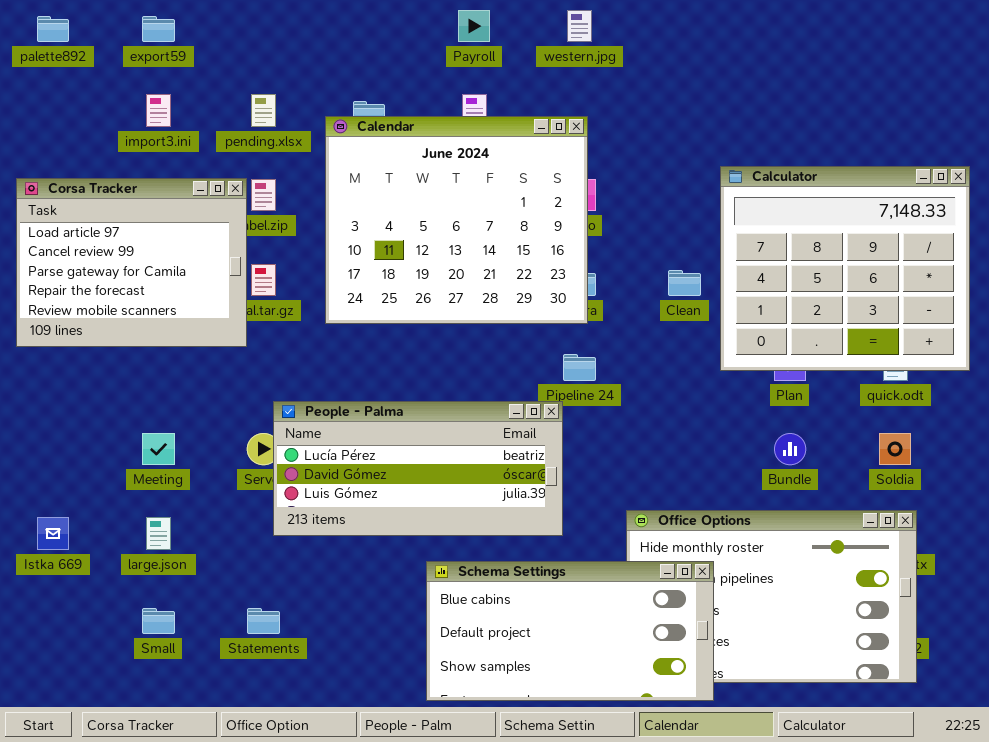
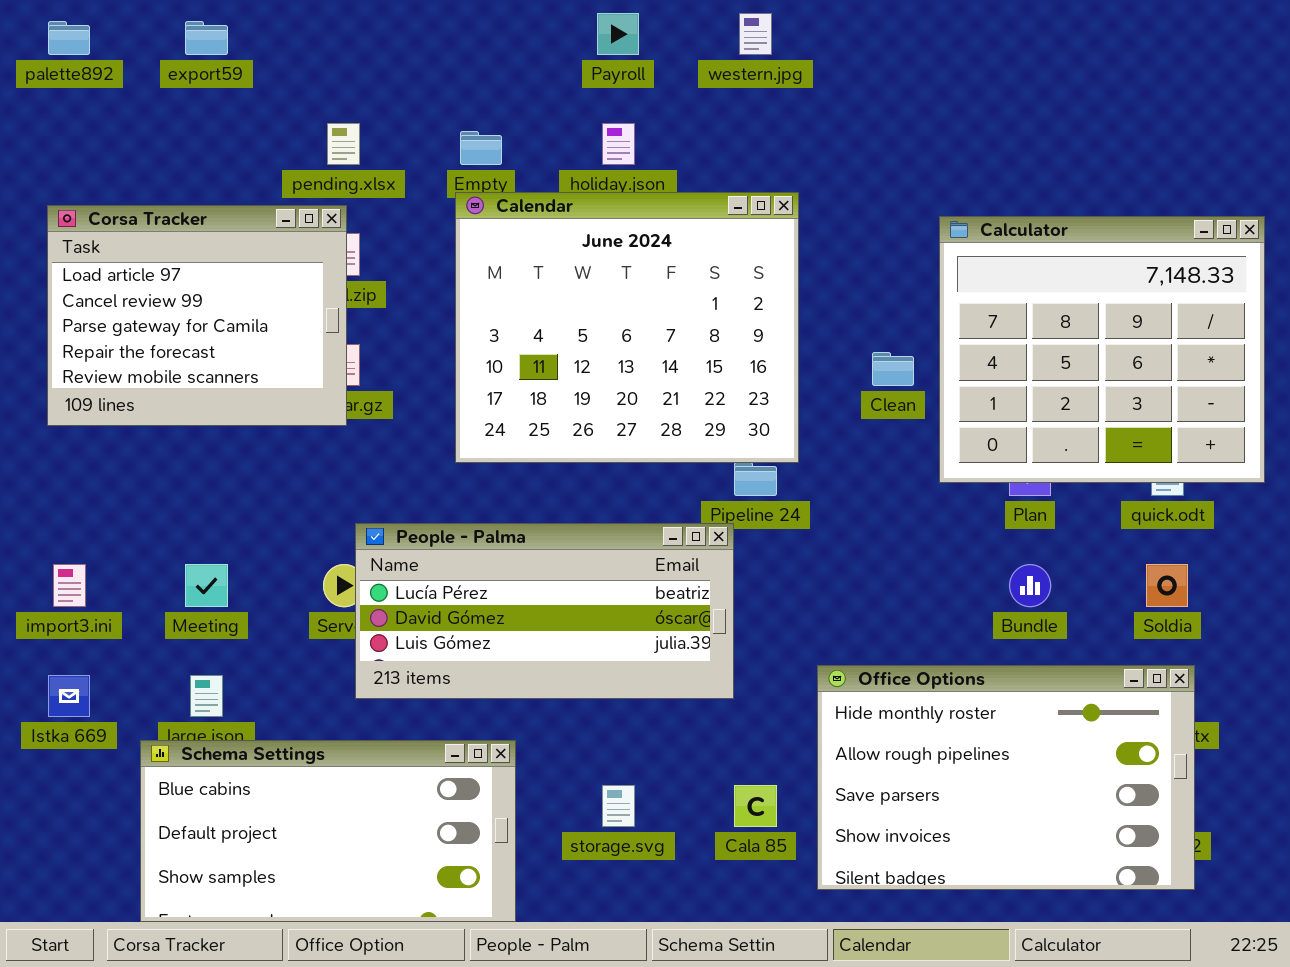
import3.ini: [146,94,171,127] -> [53,564,86,607], moved
Calendar: [325,116,588,324] -> [455,192,799,463], moved
Corsa Tracker: [16,178,247,347] -> [47,205,347,426], moved
Schema Settings: [426,561,714,701] -> [140,740,516,922], moved

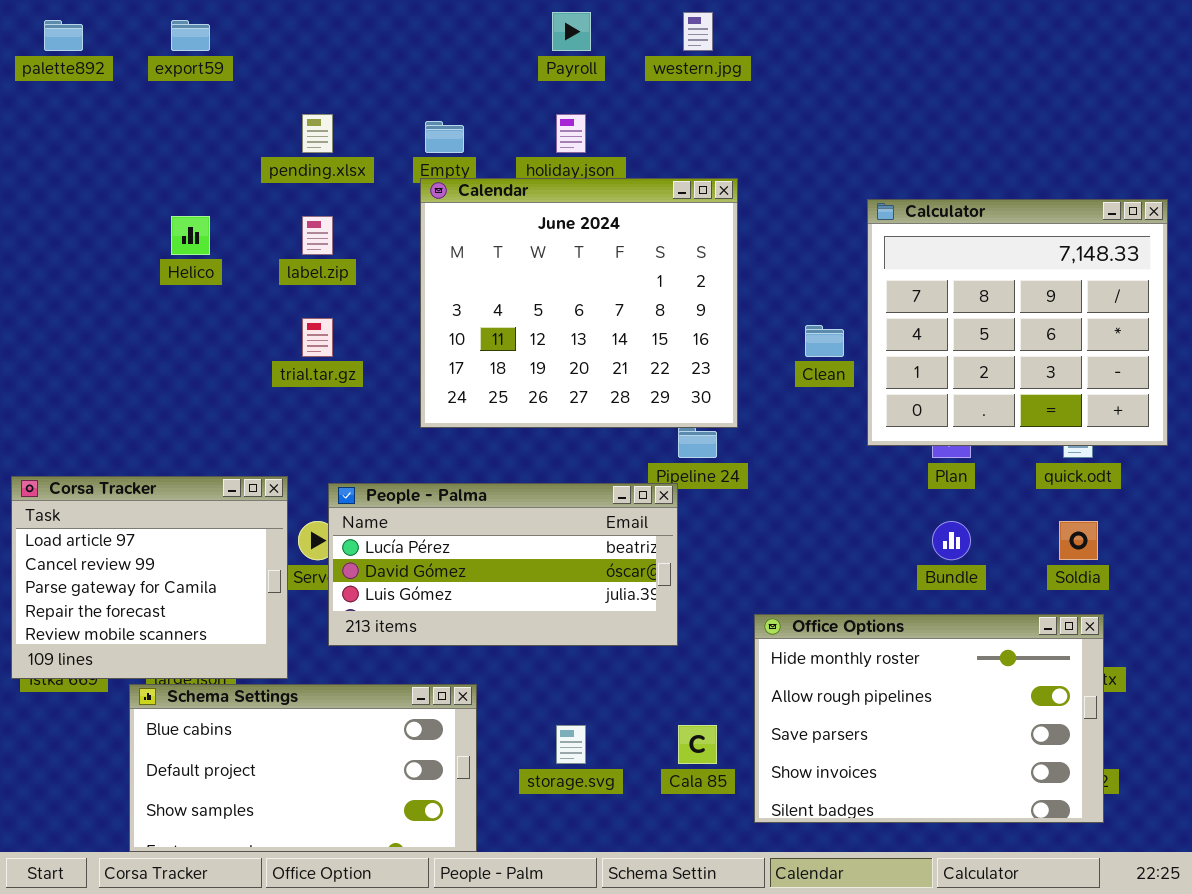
Corsa Tracker: [47,205,347,426] -> [11,476,288,679], moved

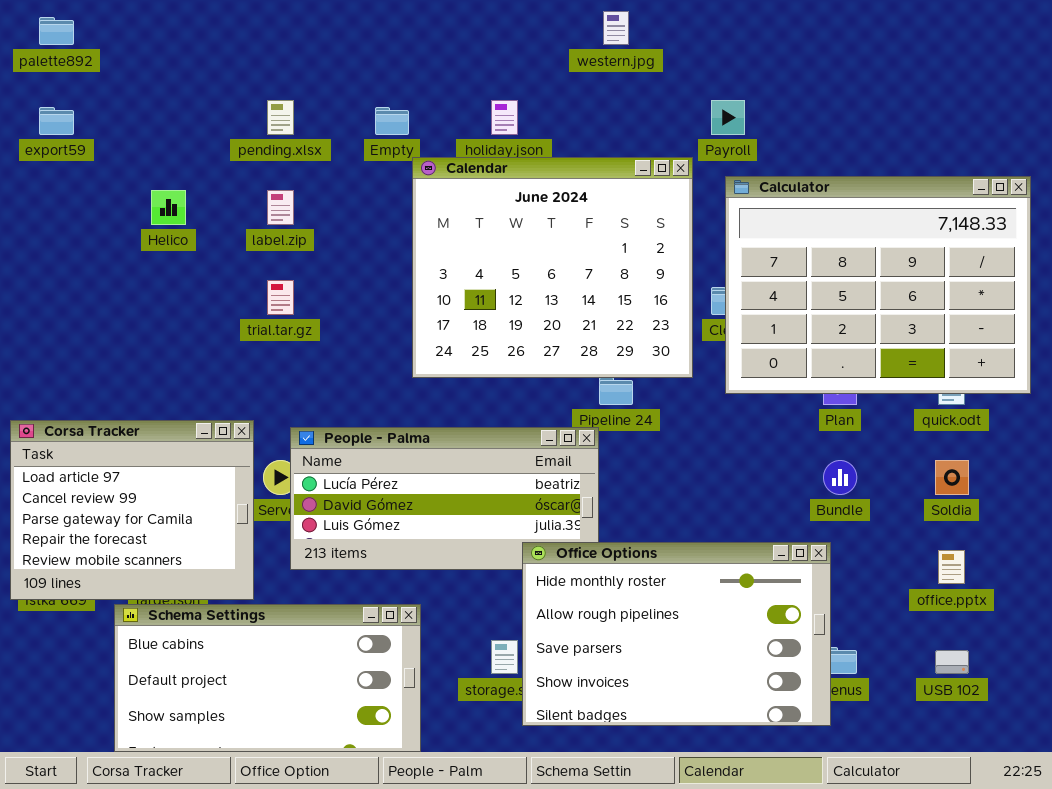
Payroll: [552,12,591,51] -> [711,100,745,135], moved
export59: [171,20,210,51] -> [39,107,74,135], moved
Calendar: [420,178,738,428] -> [412,157,693,378], moved
Calculator: [867,199,1168,446] -> [725,176,1031,394], resized
Office Options: [754,614,1104,823] -> [522,542,831,726], moved

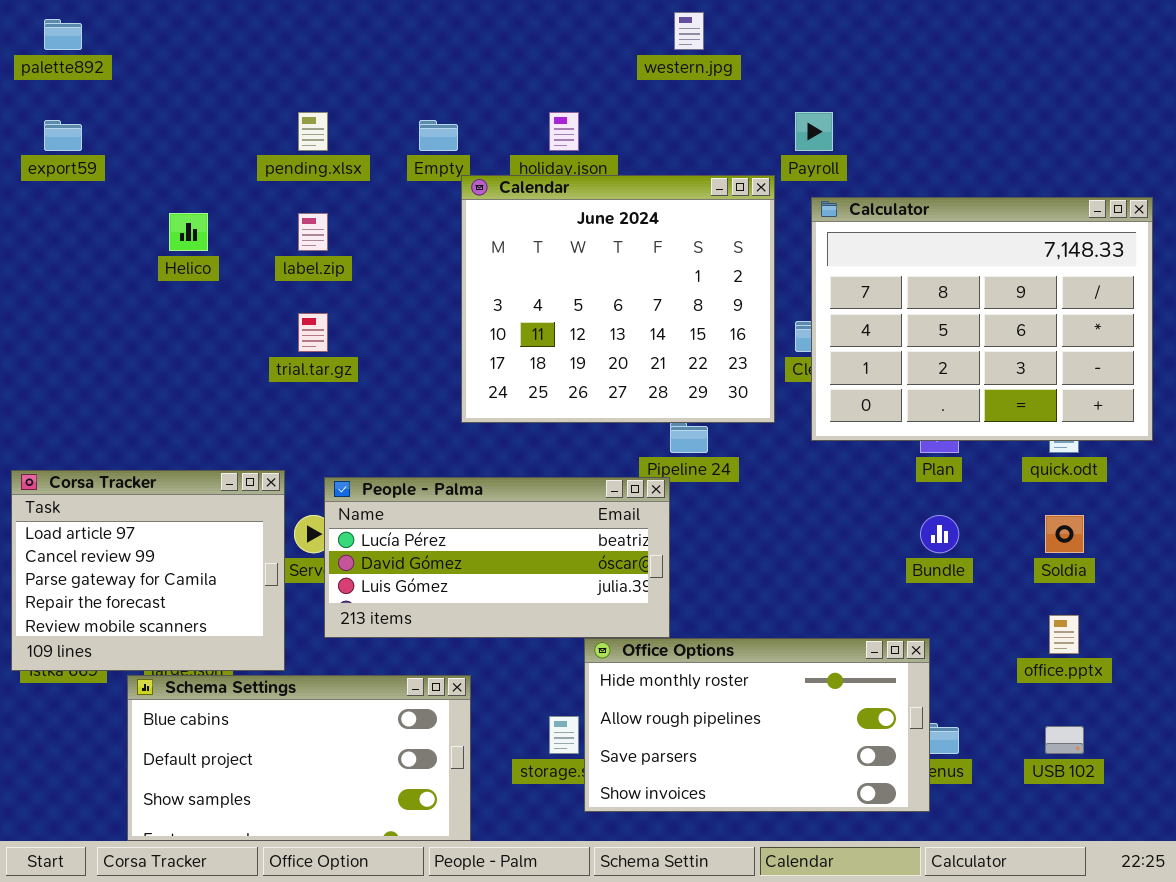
Office Options: [522,542,831,726] -> [584,638,930,812], resized

